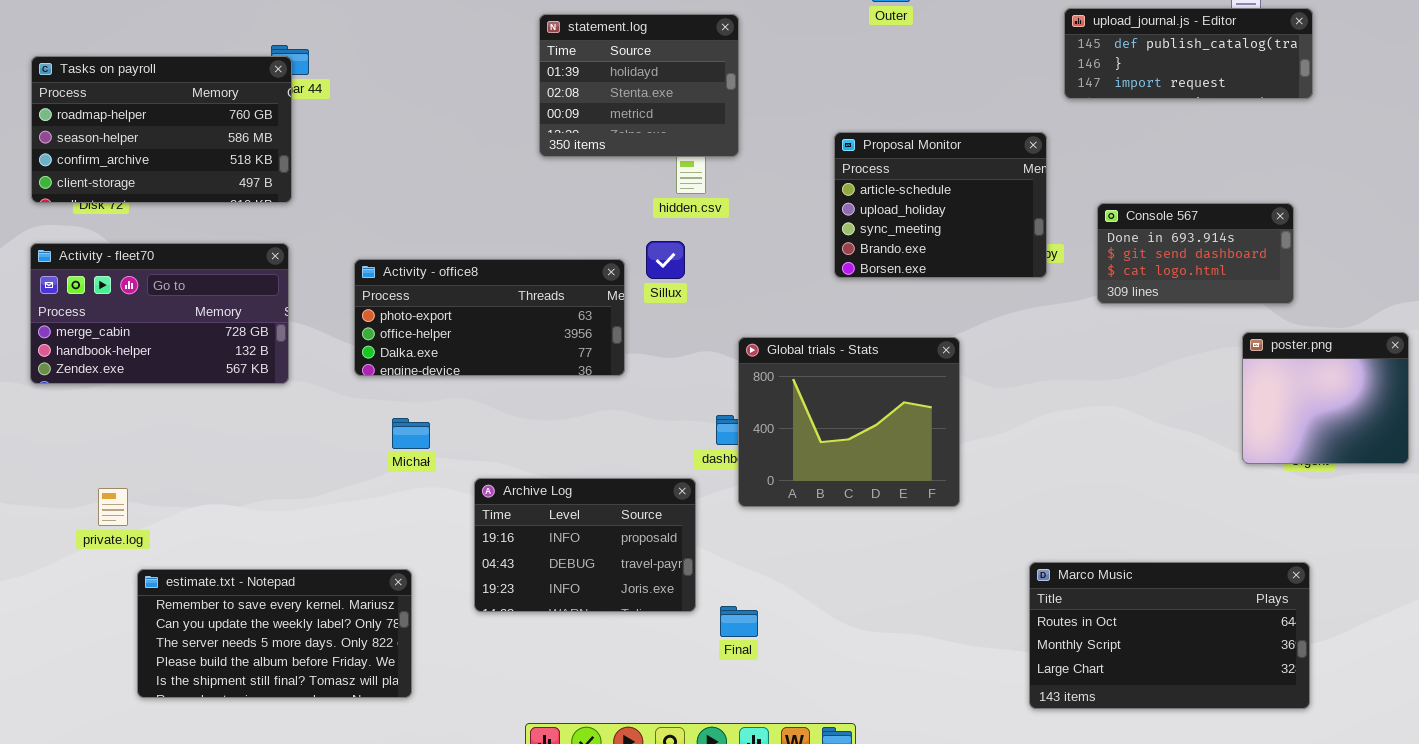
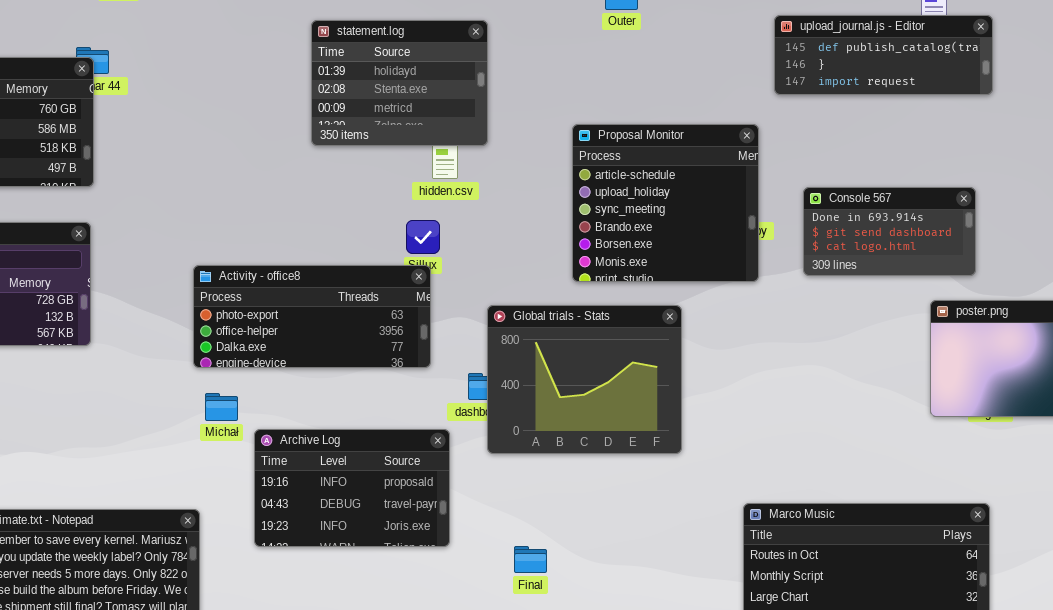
Proposal Monitor: [834,132,1047,278] -> [572,124,759,282], resized
Activity - office8: [354,259,625,376] -> [193,265,431,368], moved
Michał: [392,418,430,449] -> [205,393,238,421], moved
Final: [720,606,758,637] -> [514,546,547,573], moved

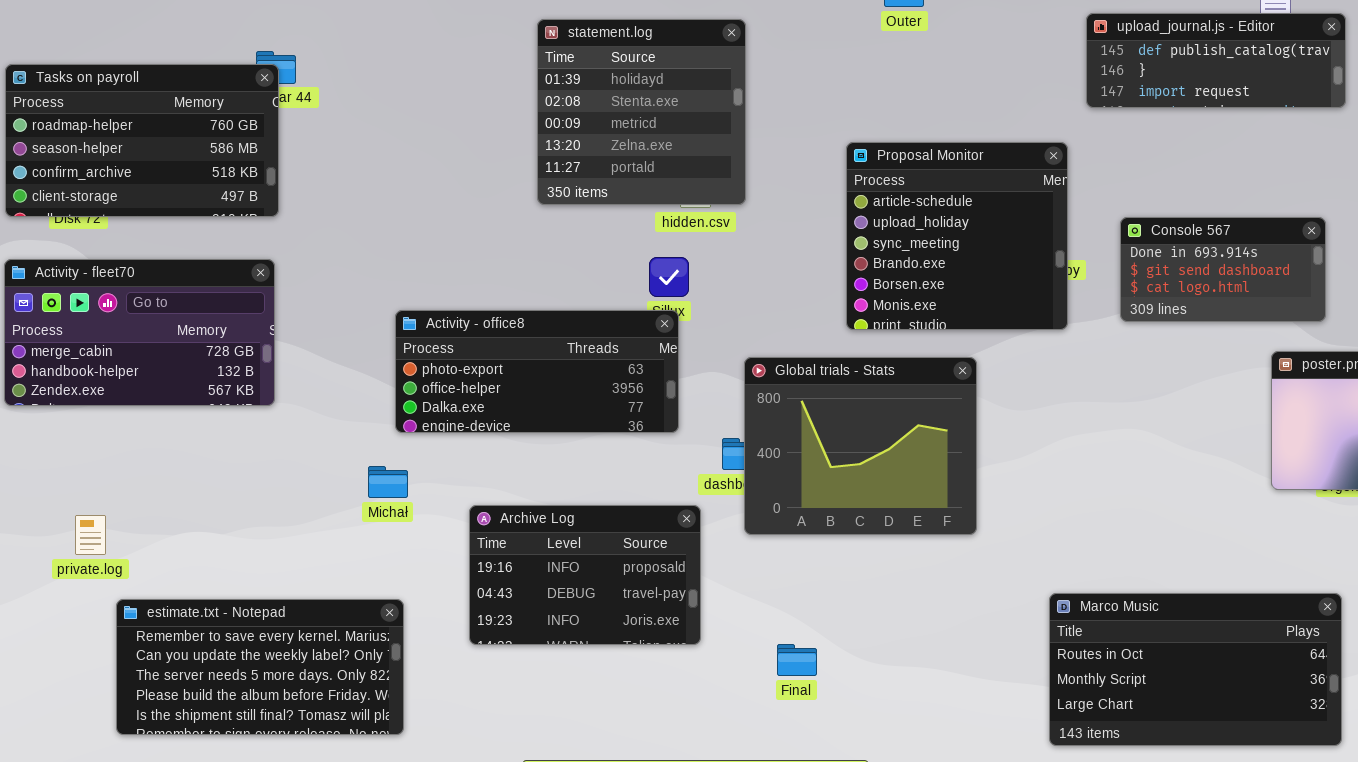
statement.log: [311,20,488,146] -> [537,19,746,205], resized
Michał: [205,393,238,421] -> [368,466,408,498], moved

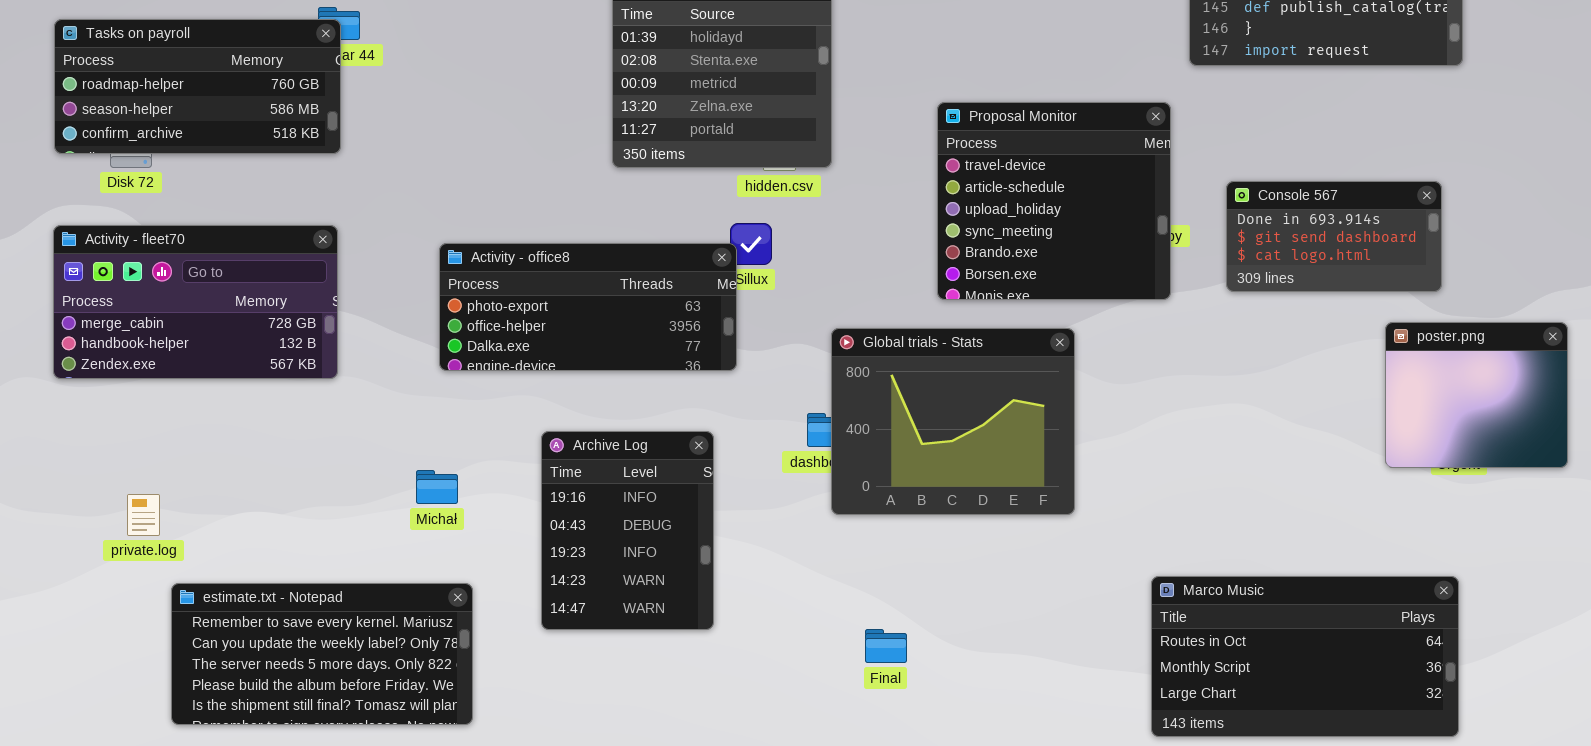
Tasks on payroll: [5,64,279,217] -> [54,19,341,154], resized
Proposal Monitor: [846,142,1068,330] -> [937,102,1171,300], scrolled up 1 row
Activity - office8: [395,310,679,433] -> [439,243,737,371], moved
Michał: [368,466,408,498] -> [416,470,458,504], moved
Archive Log: [469,505,701,645] -> [541,431,714,630], resized

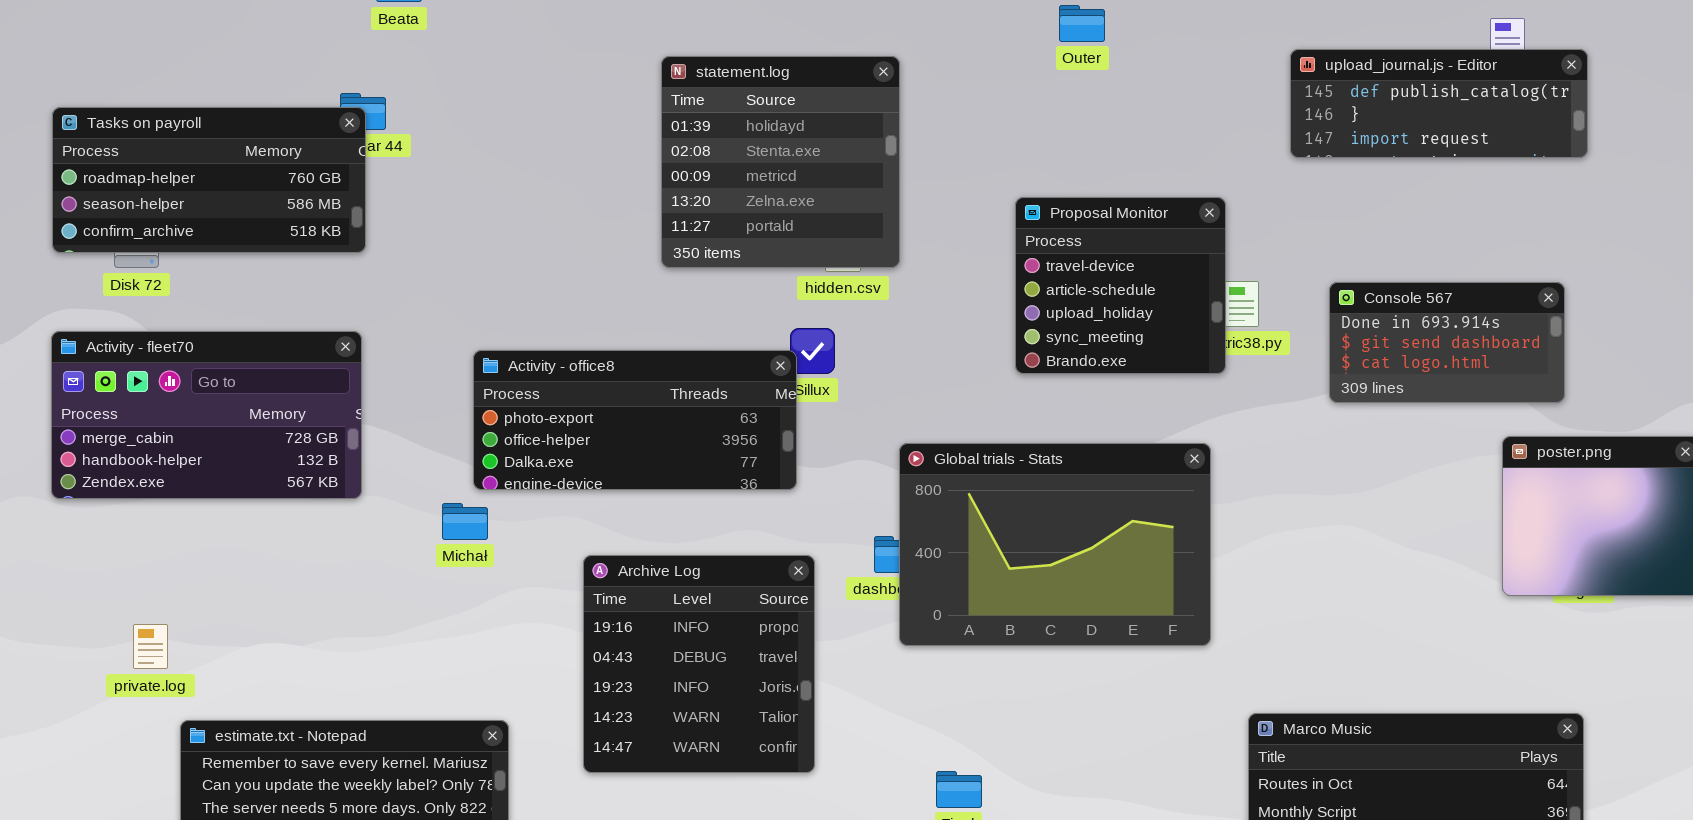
Proposal Monitor: [937,102,1171,300] -> [1015,197,1226,374], resized
Global trials - Stats: [831,328,1075,515] -> [899,443,1211,646], resized
Archive Log: [541,431,714,630] -> [583,555,815,773], resized
Michał: [416,470,458,504] -> [442,503,488,540], moved

